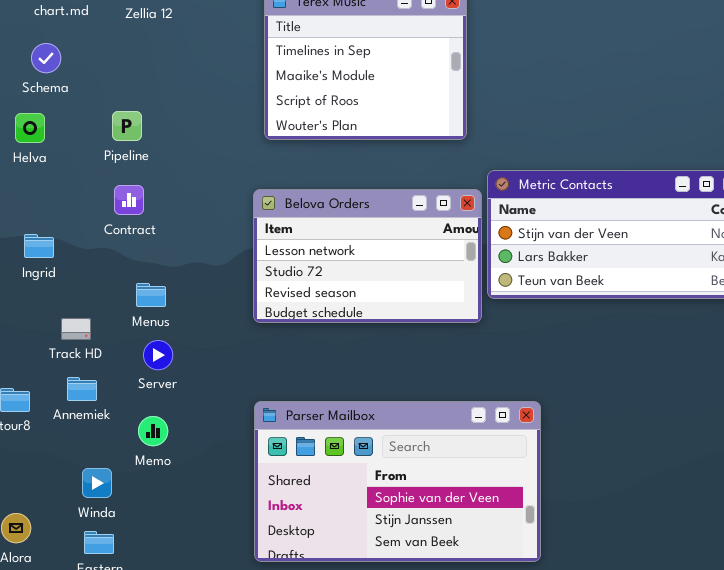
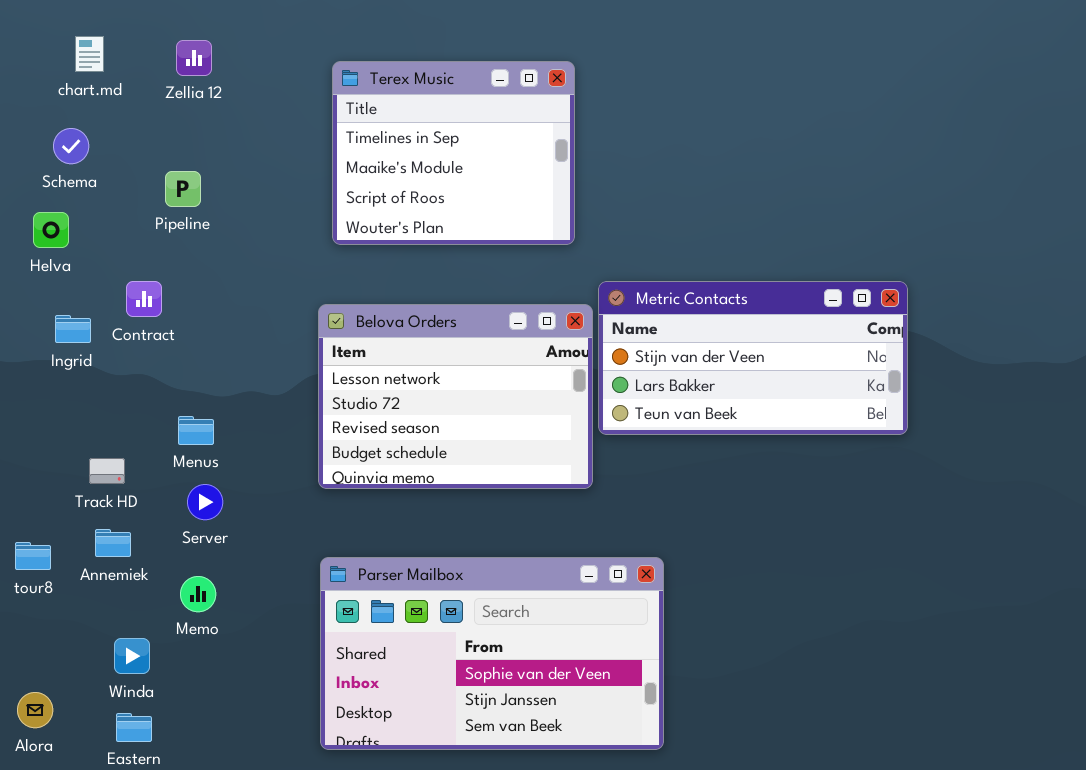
Pipeline: [112,111,142,141] -> [165,171,201,207], moved
Contract: [114,185,144,215] -> [126,281,162,317], moved
Belova Orders: [253,189,482,323] -> [318,304,593,489], resized
Ingrid: [24,234,54,258] -> [55,315,91,343], moved

